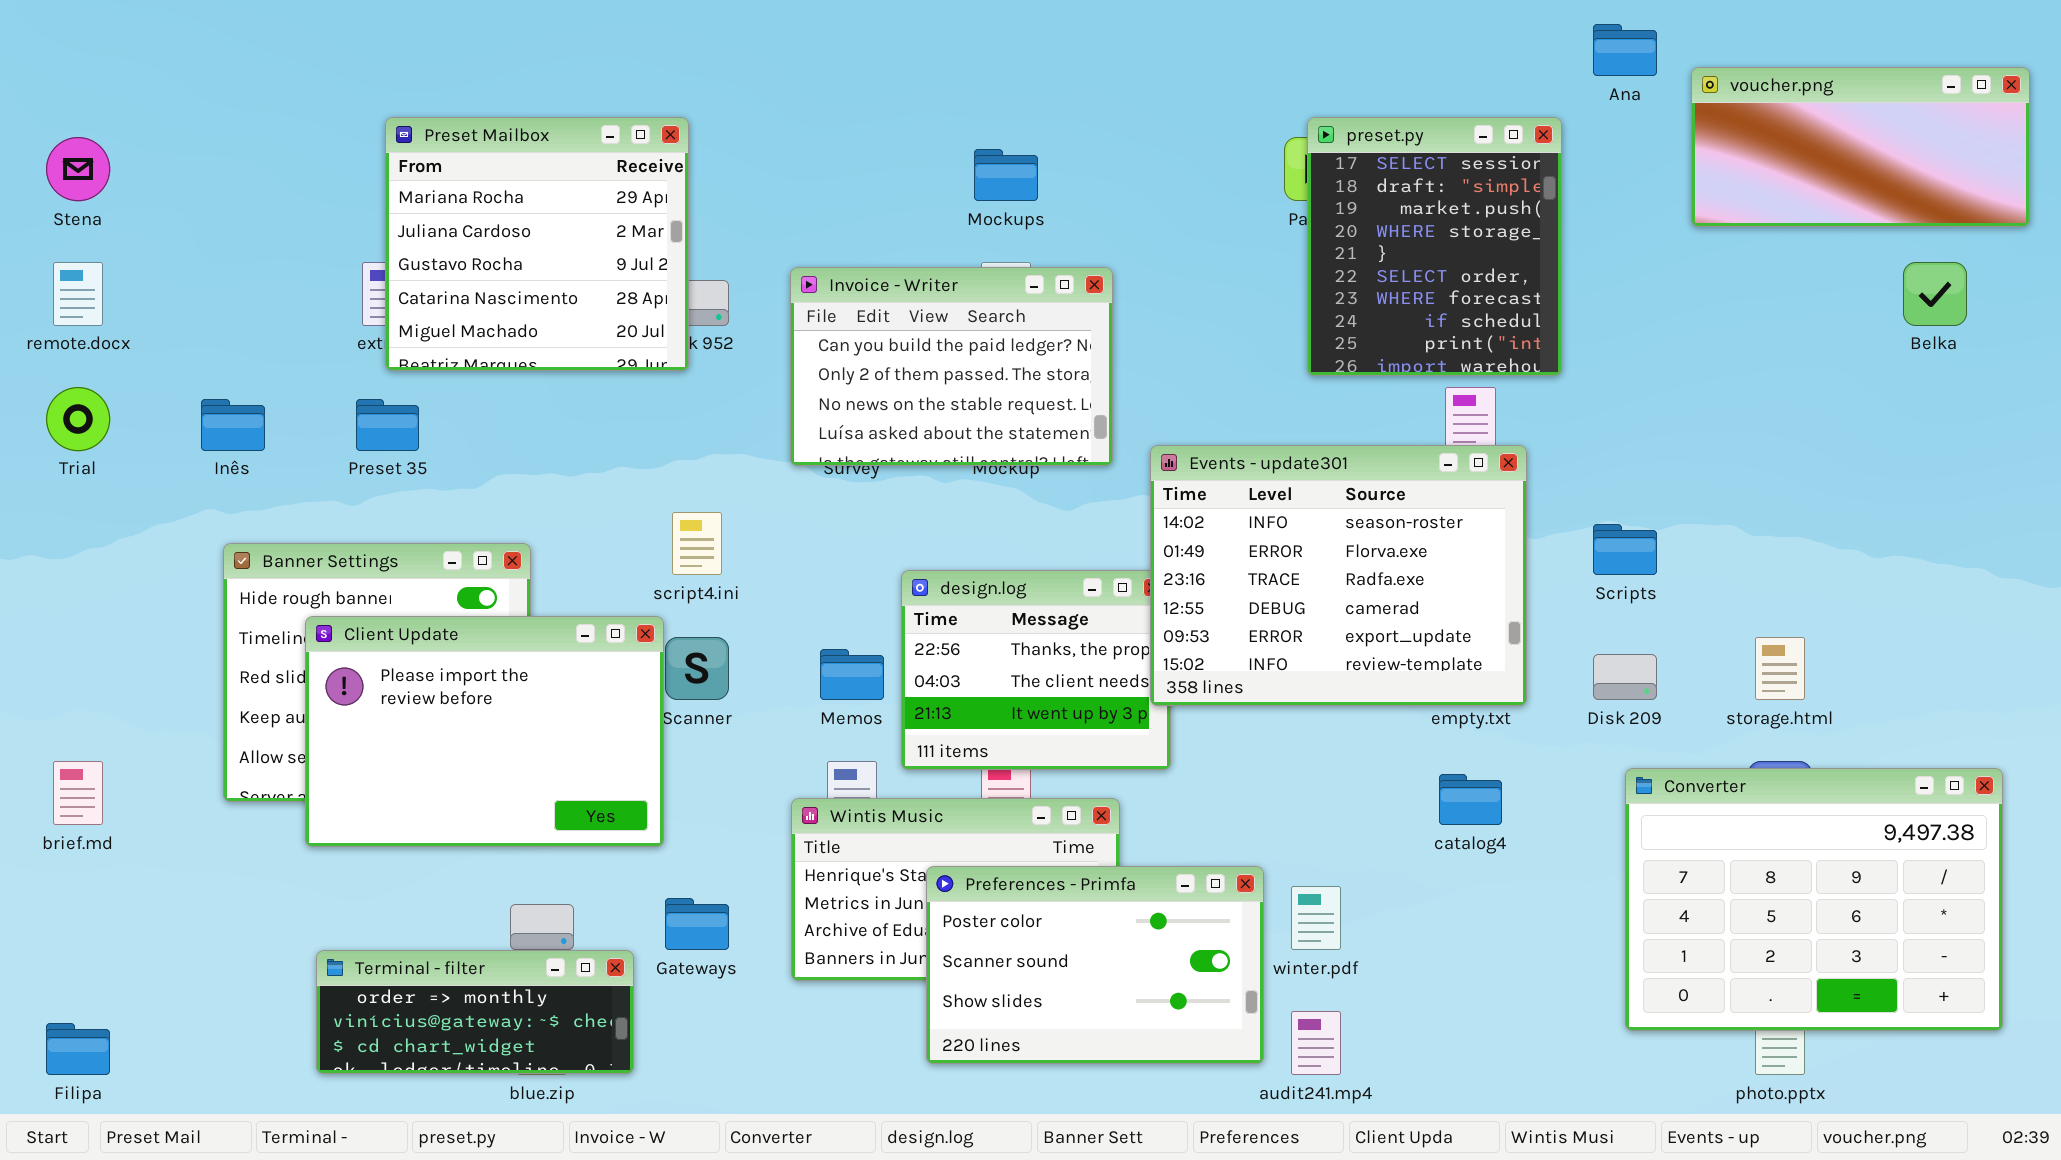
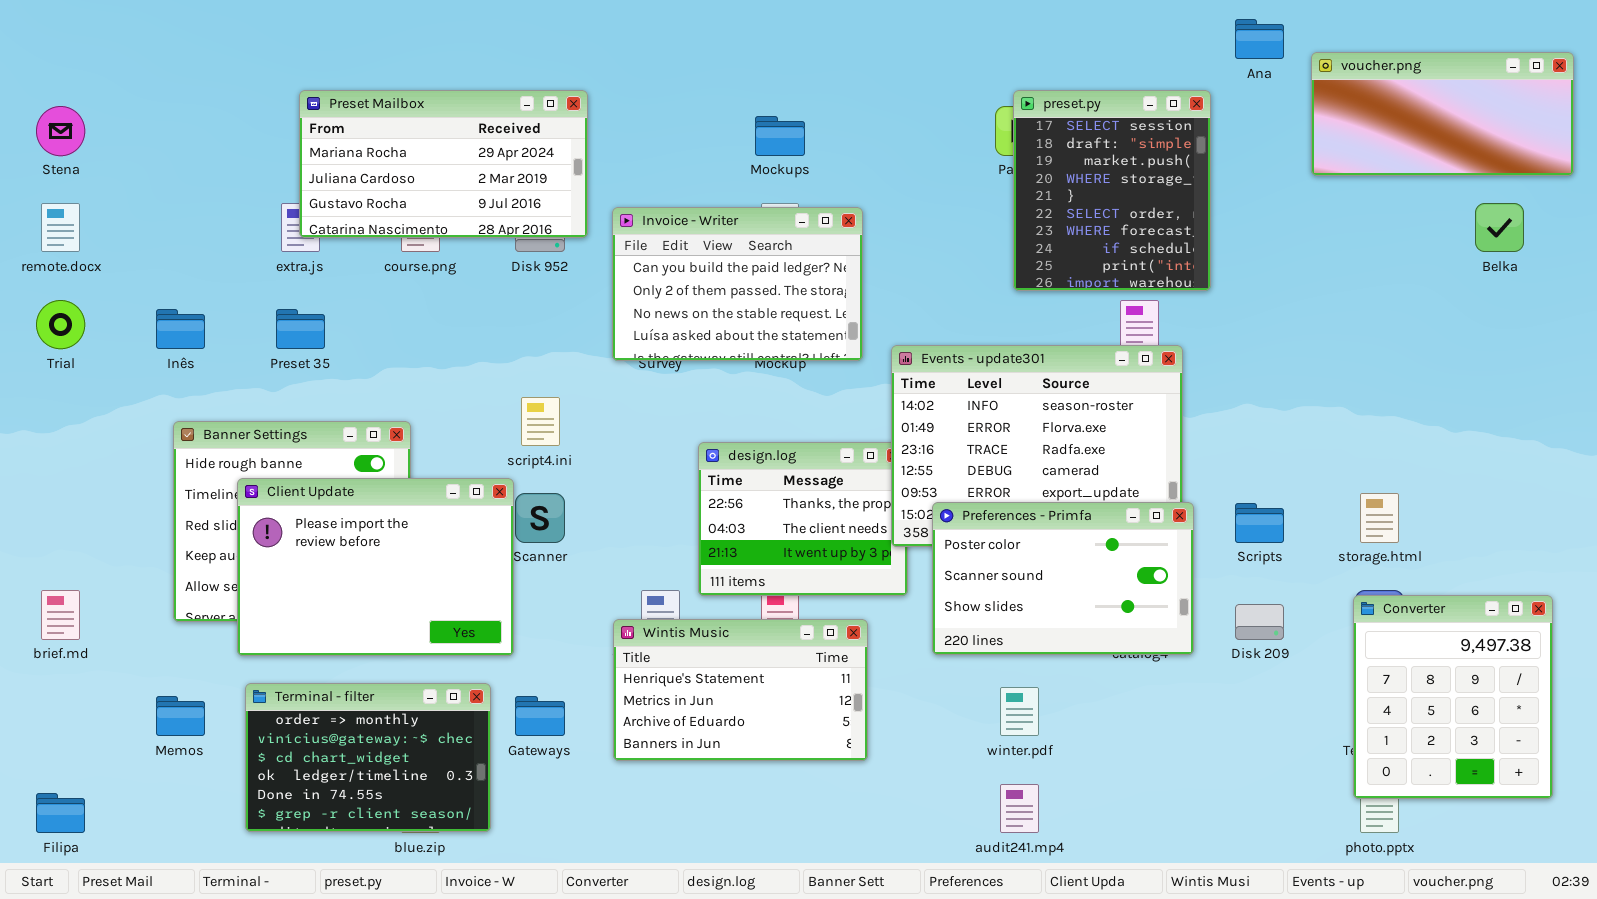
Preset Mailbox: [385,117,689,371] -> [299,90,588,238], resized
Scripts: [1593,524,1657,575] -> [1235,503,1284,543], moved
Memos: [820,649,884,700] -> [156,696,205,736], moved
Disk 209: [1593,654,1657,700] -> [1235,604,1284,640], moved
Converter: [1625,768,2003,1031] -> [1353,595,1553,799], resized
Preferences - Primfa: [926,866,1264,1064] -> [932,502,1194,655], moved
Terminal - filter: [316,950,634,1074] -> [245,683,491,832], resized

